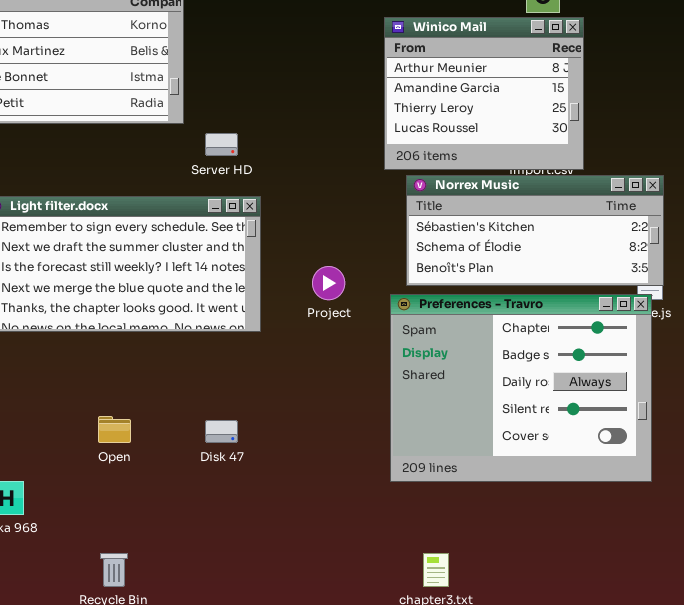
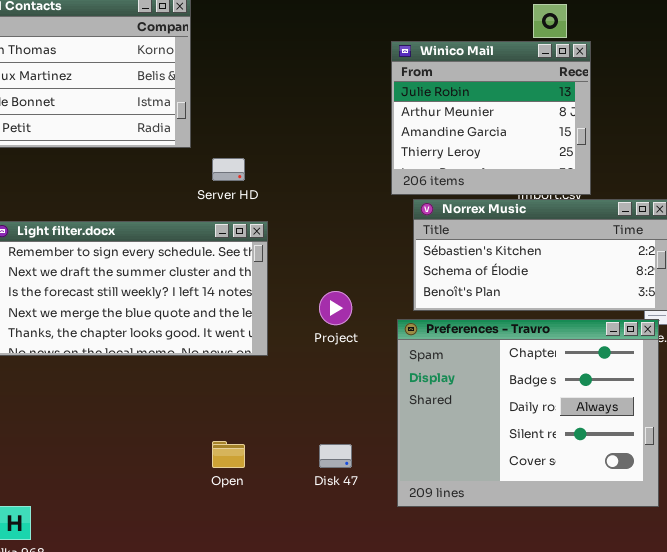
Winico Mail: [384,17,584,170] -> [391,41,591,195], scrolled up 1 row
Open: [98,416,131,443] -> [212,441,245,468], moved
Disk 47: [205,420,238,443] -> [319,444,352,468], moved

